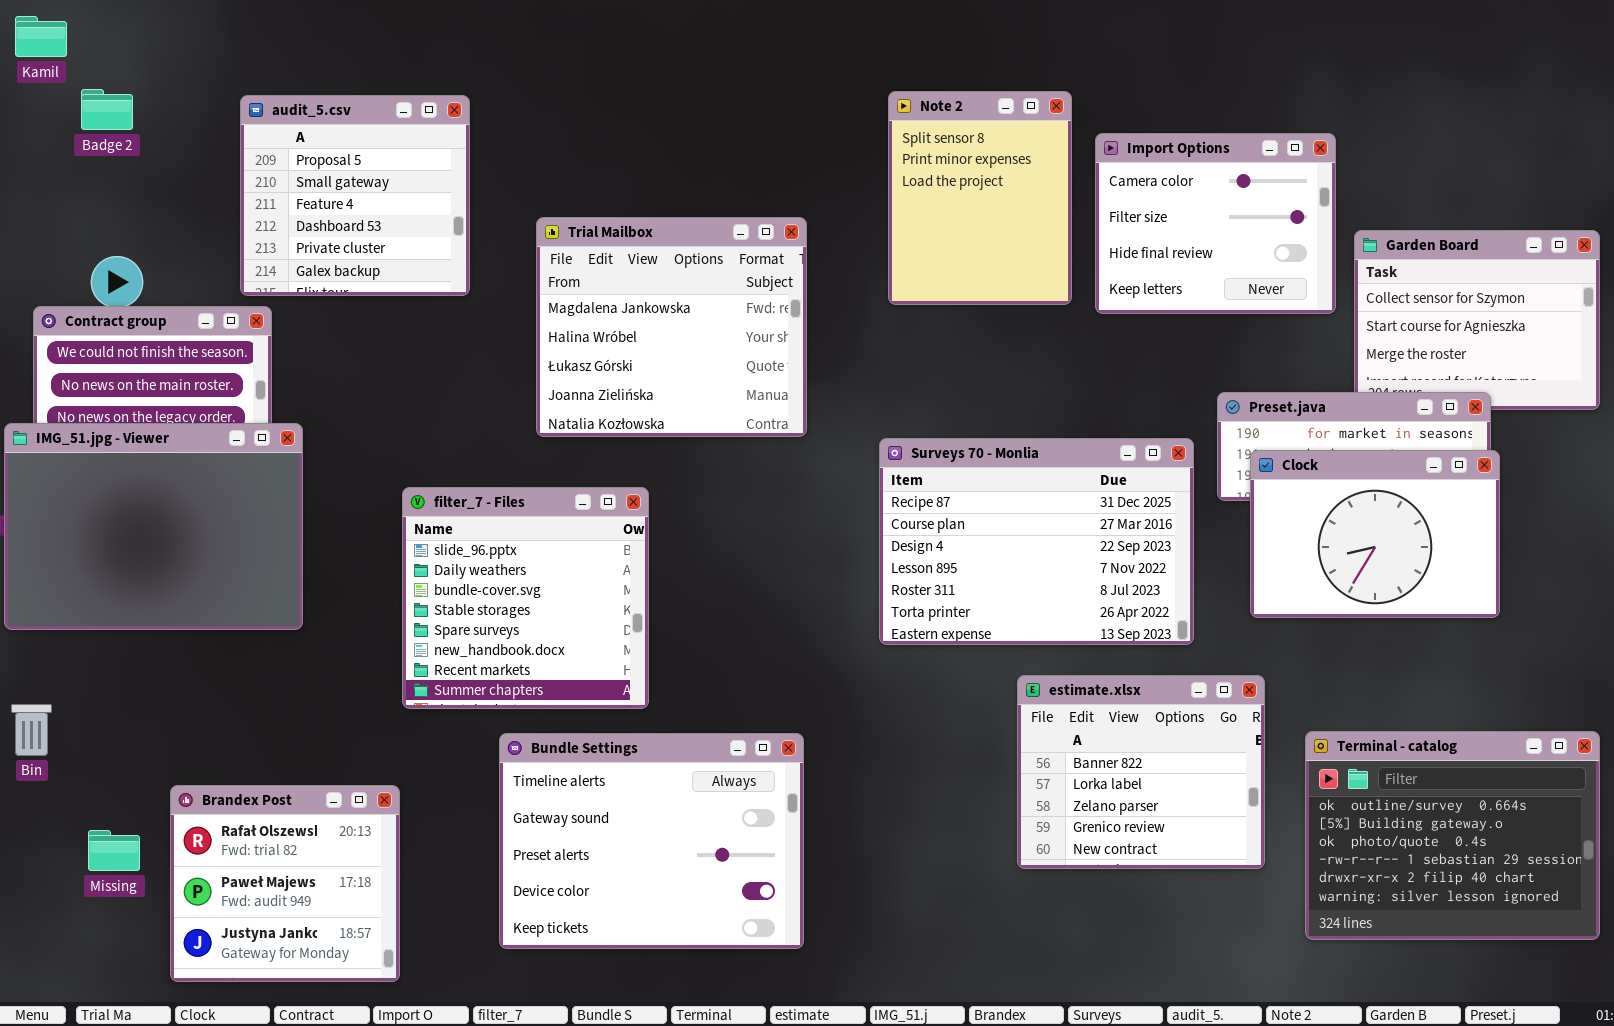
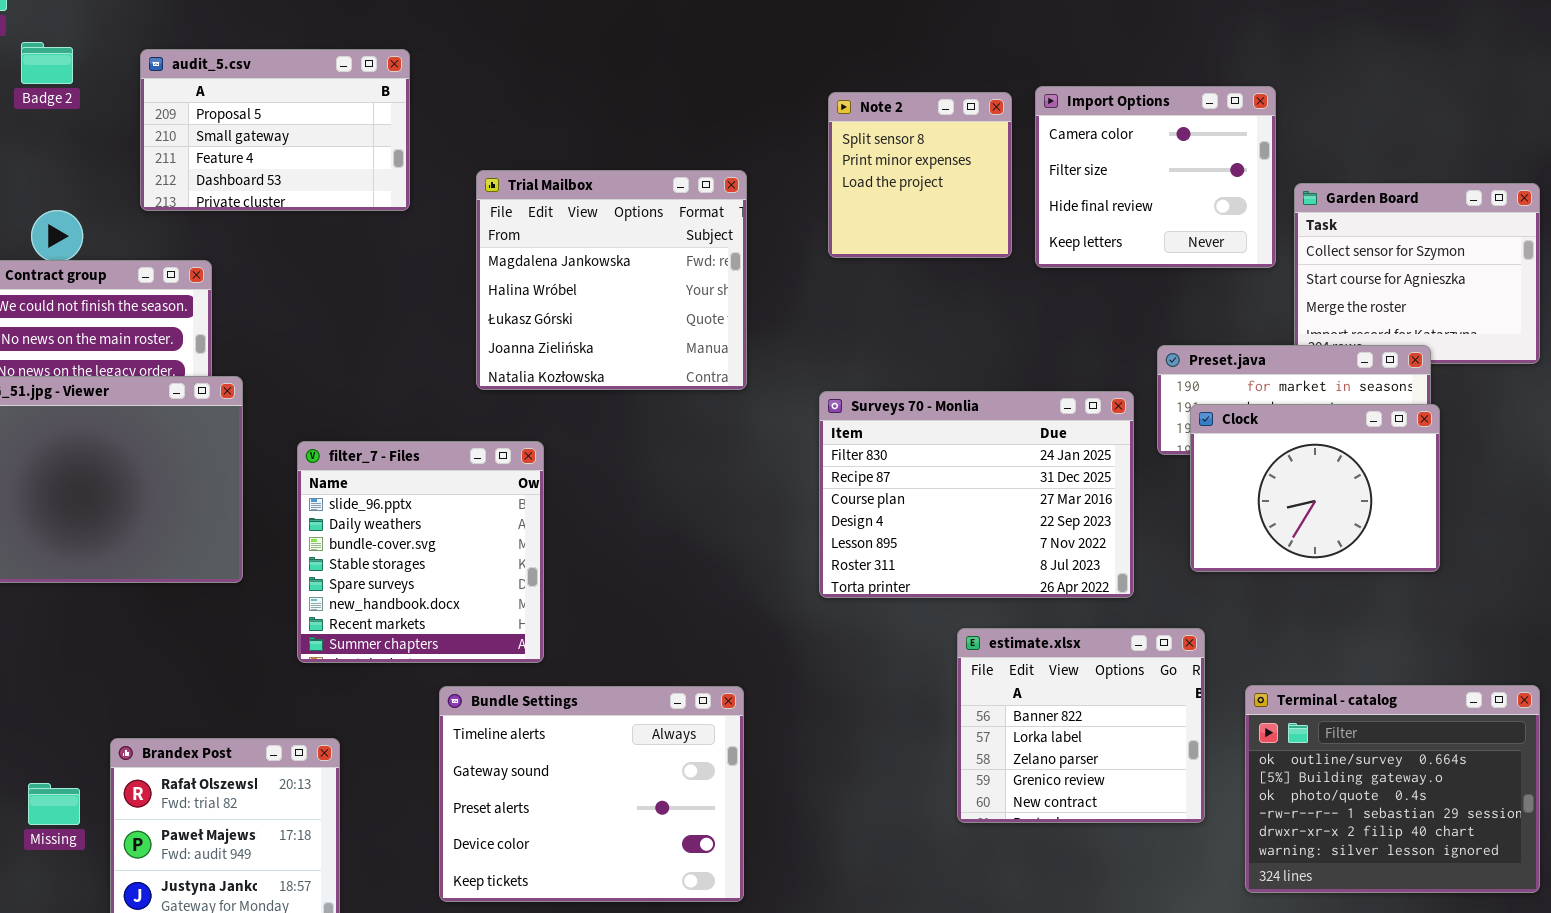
Note 2: [888,91,1072,305] -> [828,92,1012,258], resized
audit_5.csv: [240,95,470,296] -> [140,49,410,211], resized
Surveys 70 - Monlia: [879,438,1194,645] -> [819,391,1134,598], scrolled up 1 row
filter_7 - Files: [402,487,649,709] -> [297,441,544,663], moved

